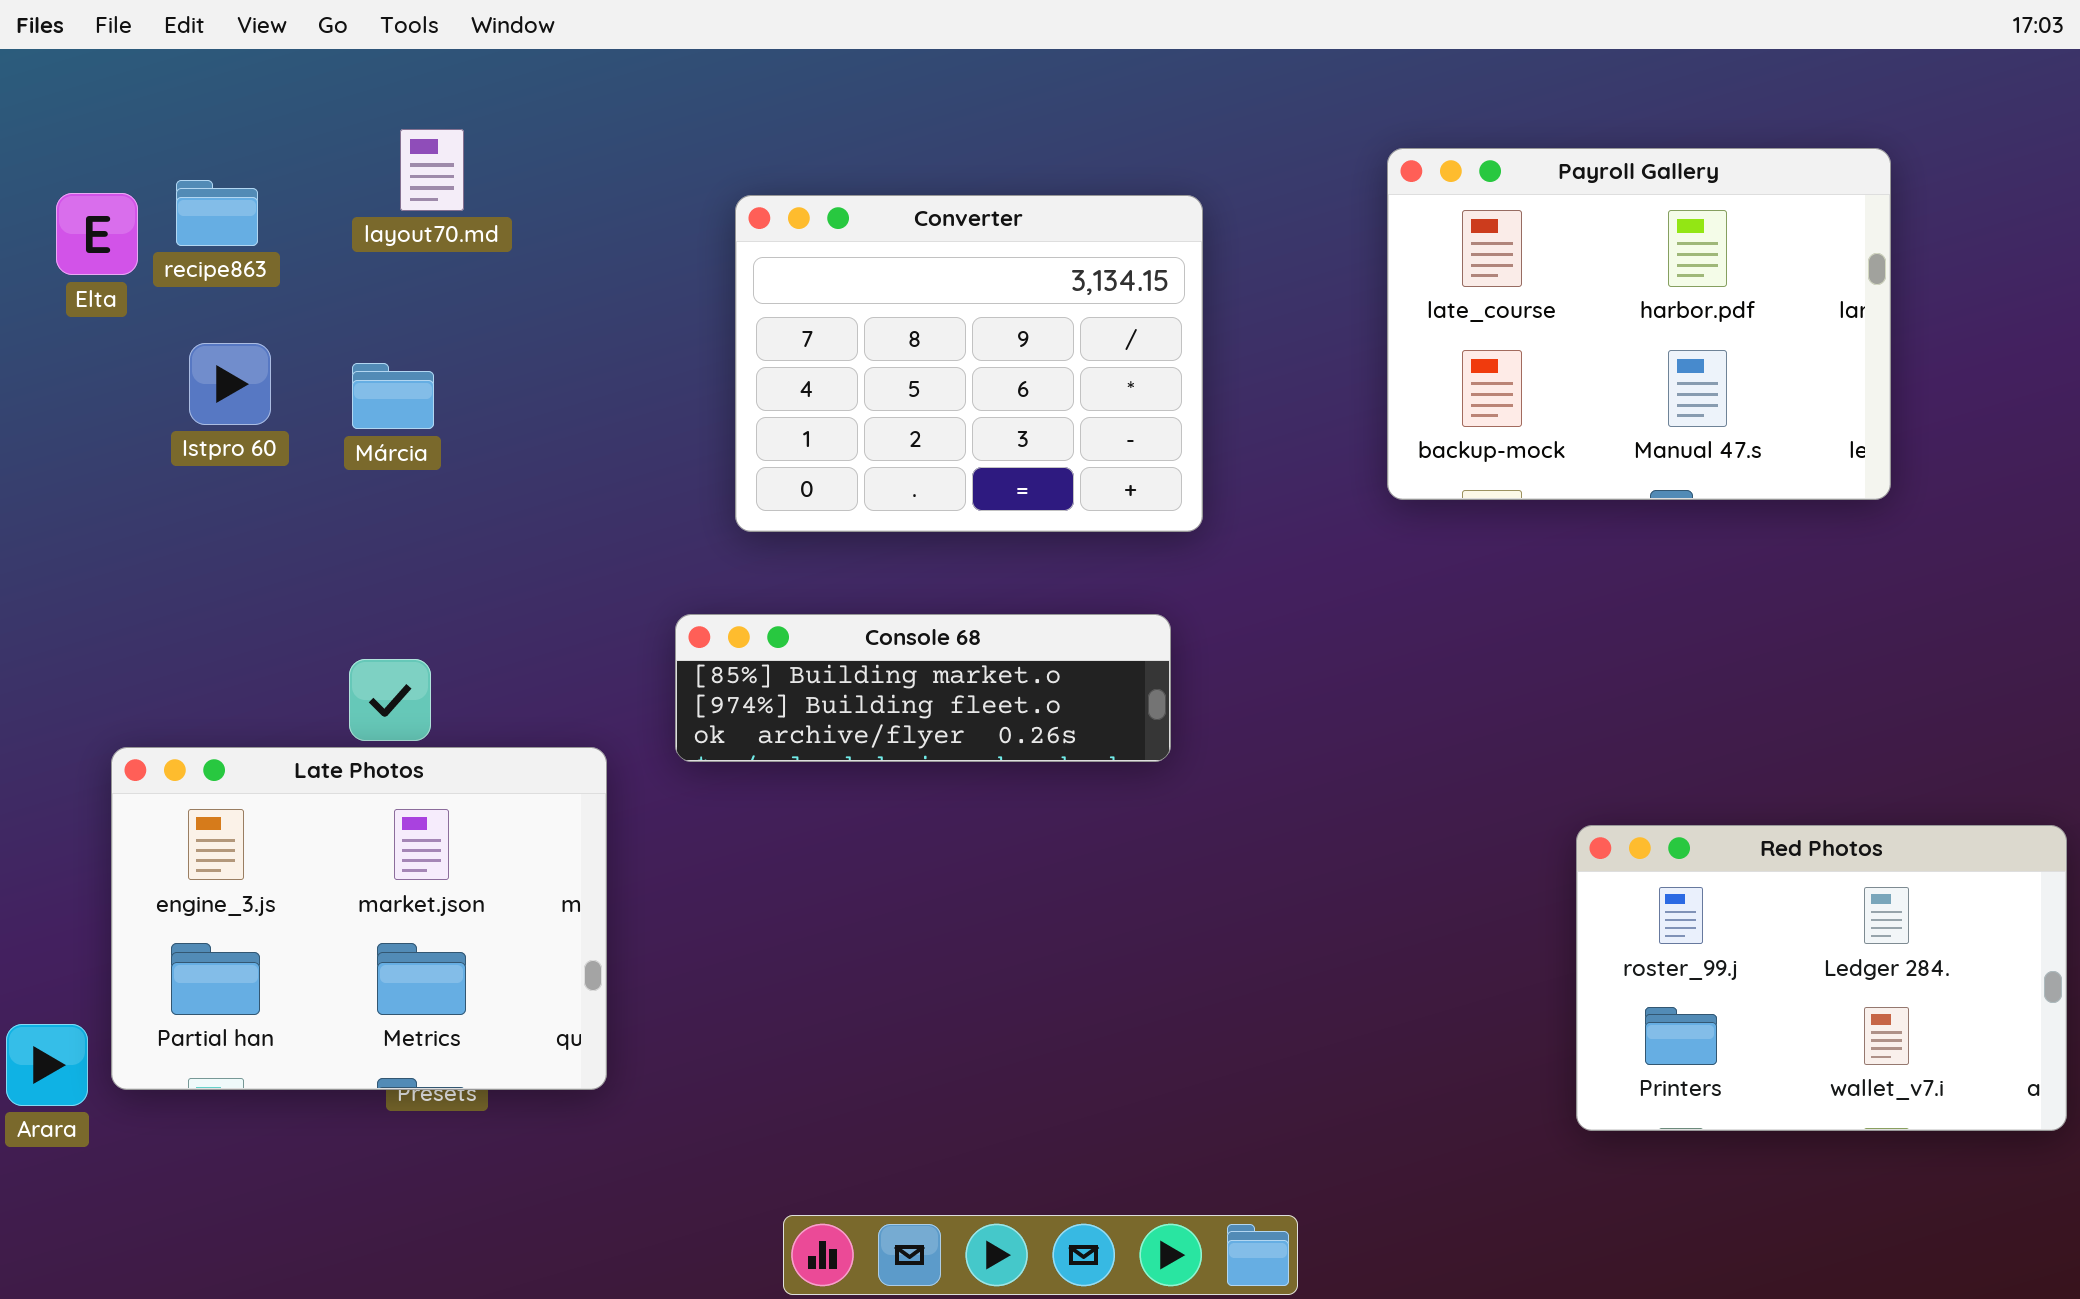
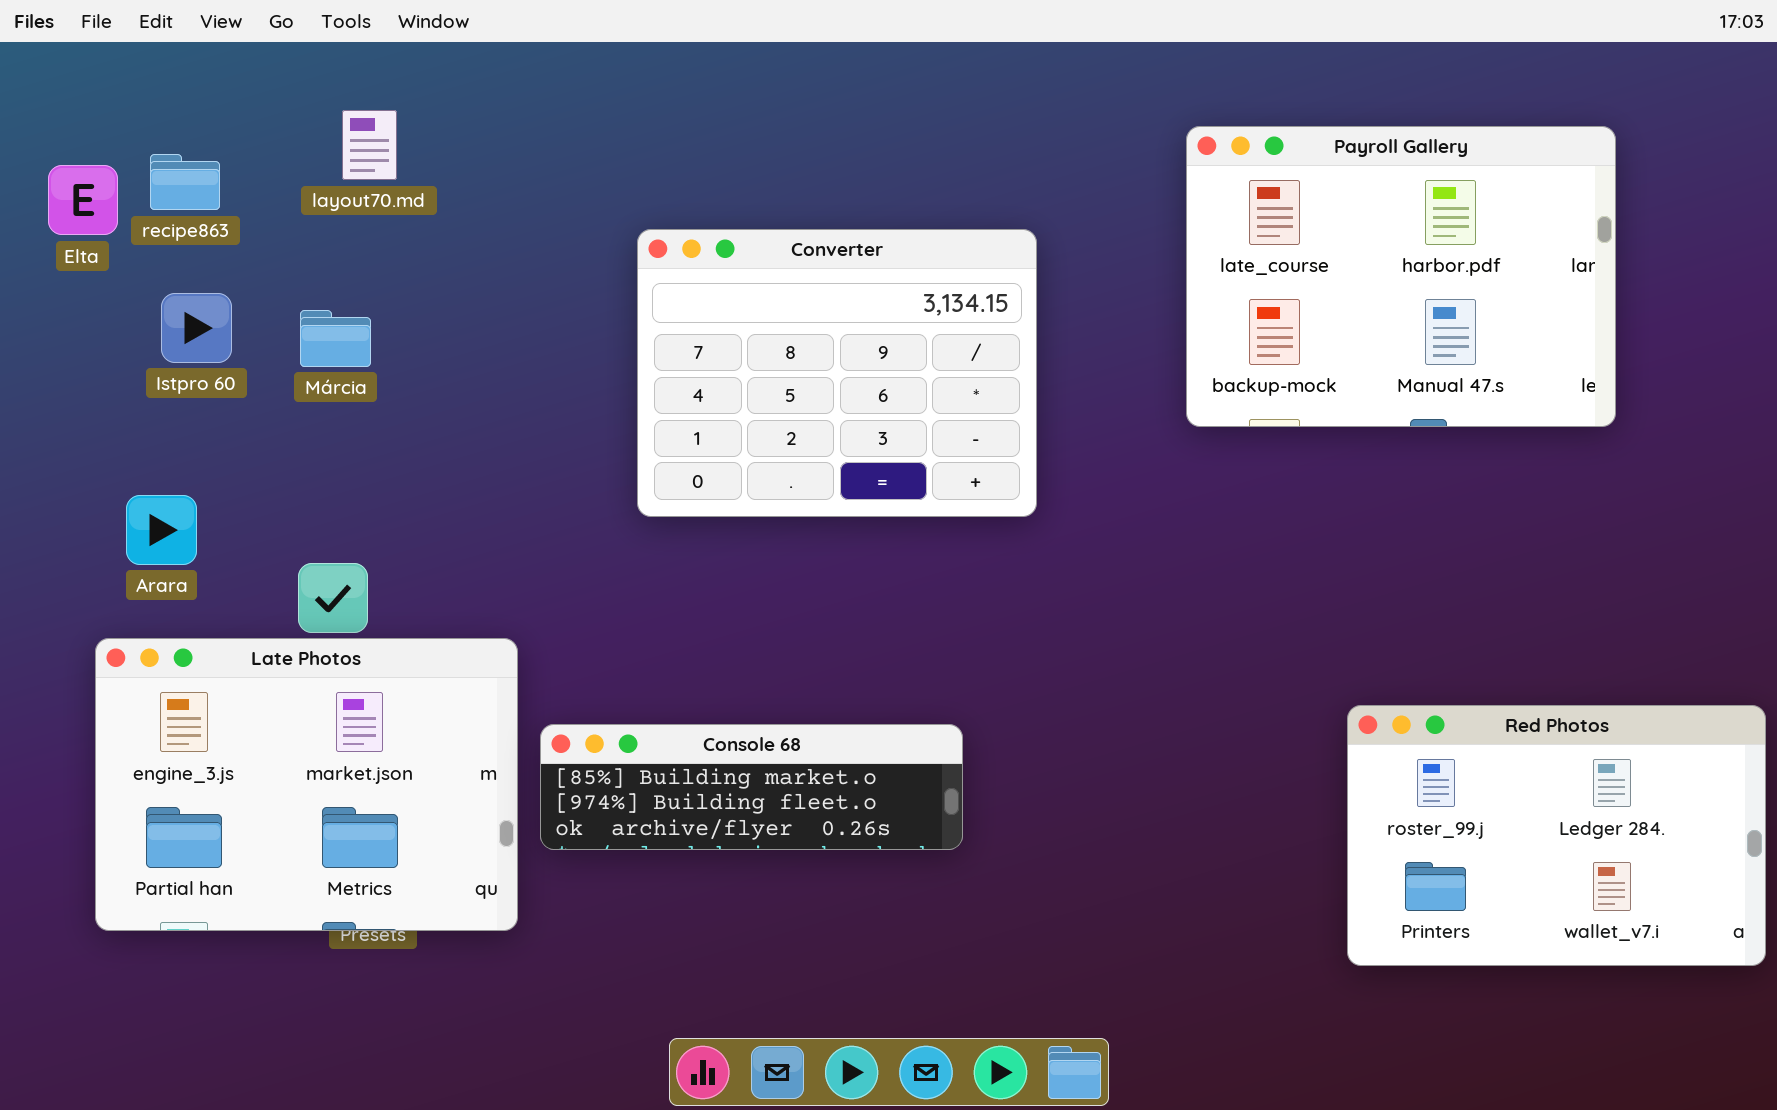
Converter: [735,195,1203,532] -> [637,229,1037,517], moved
Console 68: [675,614,1171,762] -> [540,724,963,850], moved
Arara: [6,1024,88,1106] -> [126,495,197,565], moved

